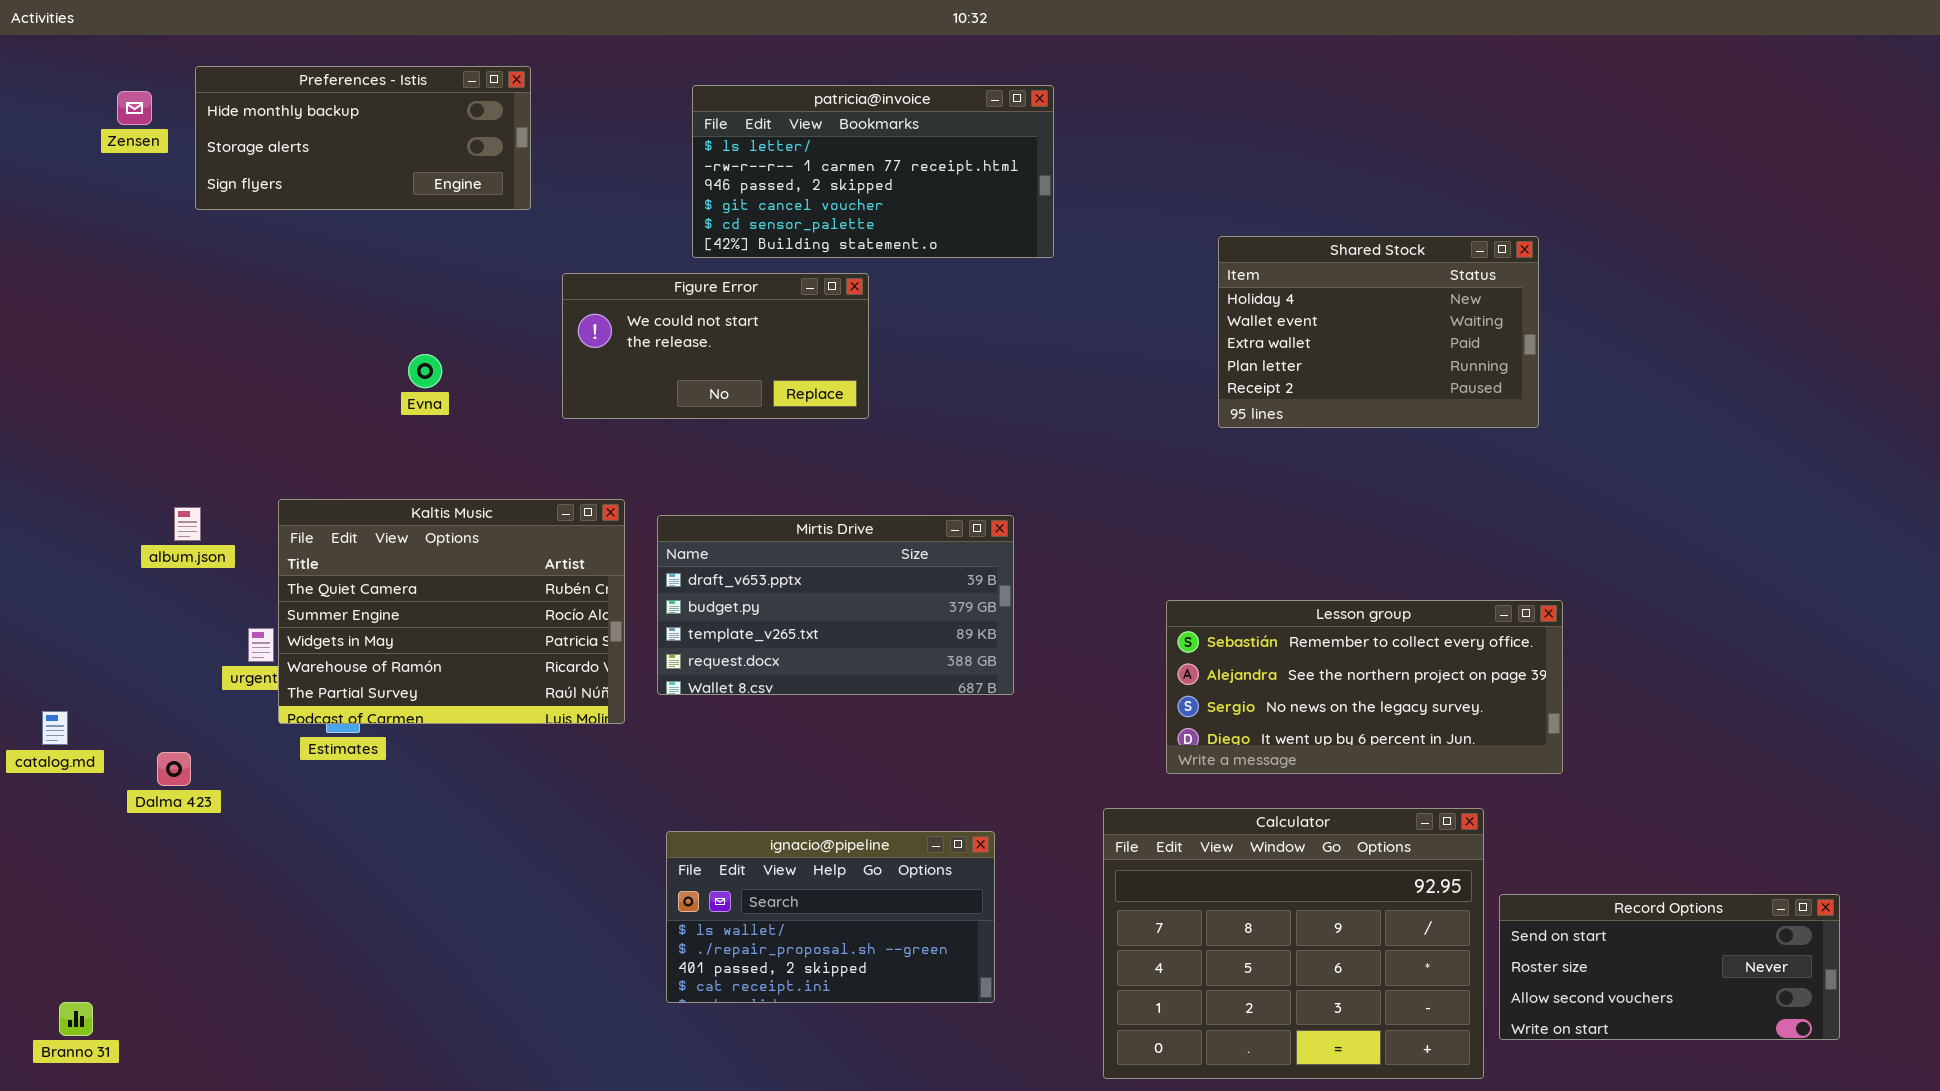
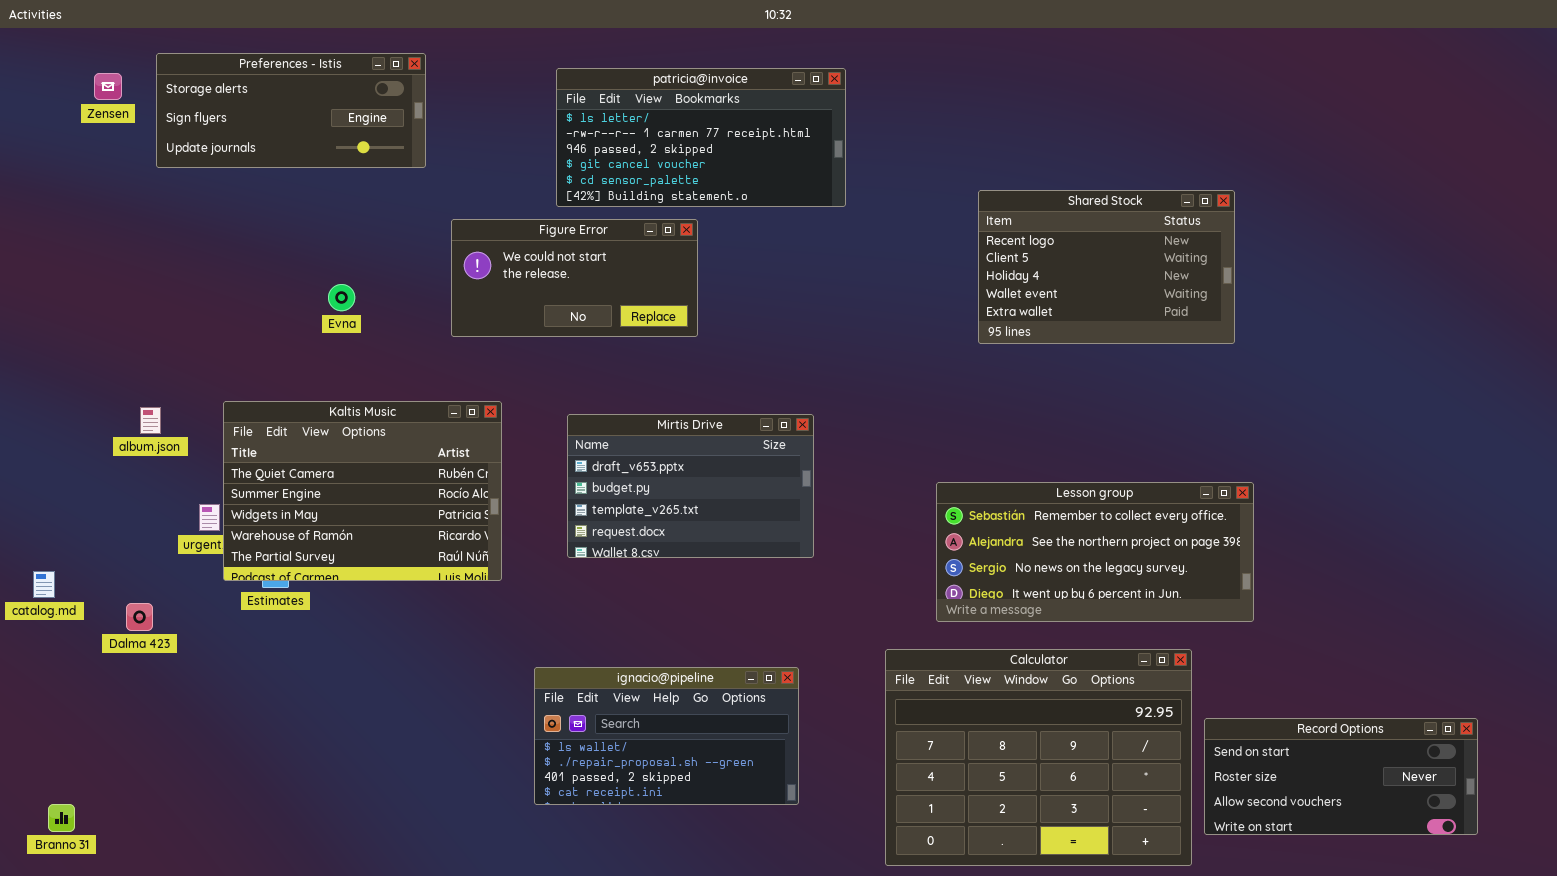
Preferences - Istis: [195,66,531,210] -> [156,53,426,168], scrolled down 1 row
Shared Stock: [1218,236,1539,428] -> [978,190,1235,344], scrolled up 2 rows
Mirtis Drive: [657,515,1014,695] -> [567,414,814,558], resized

